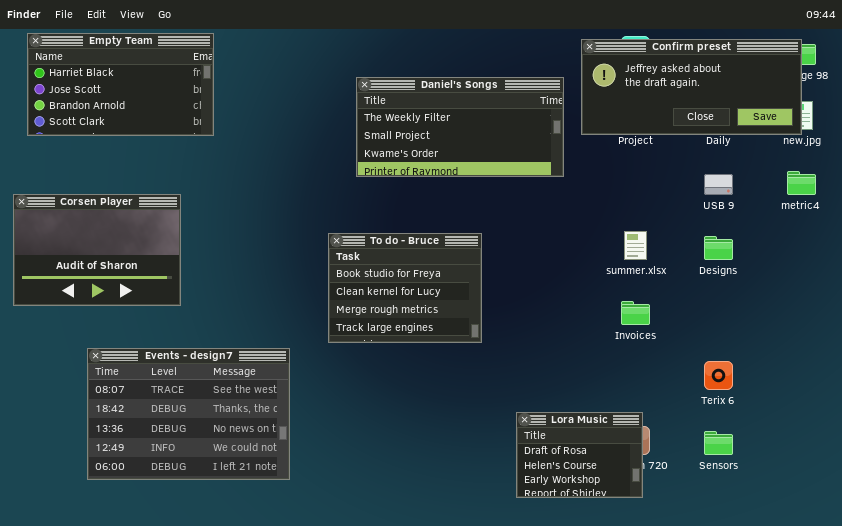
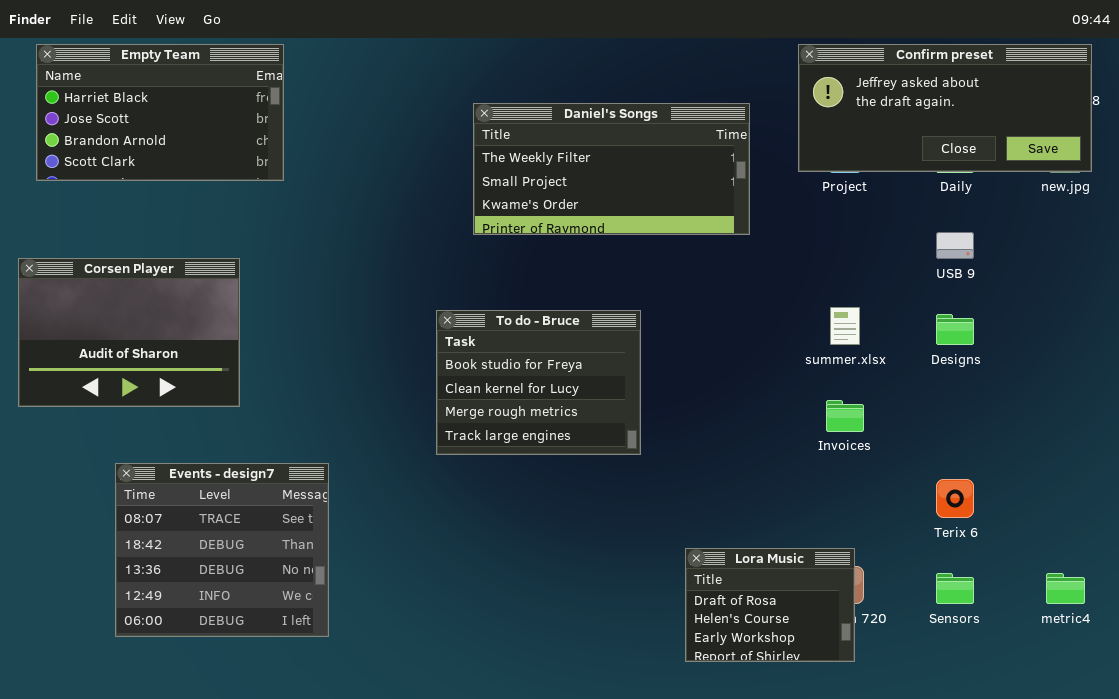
Confirm preset: [581,39,802,135] -> [798,44,1092,172], moved
metric4: [787,171,816,195] -> [1046,573,1085,604], moved
Events - design7: [87,348,290,480] -> [115,463,329,637], resized

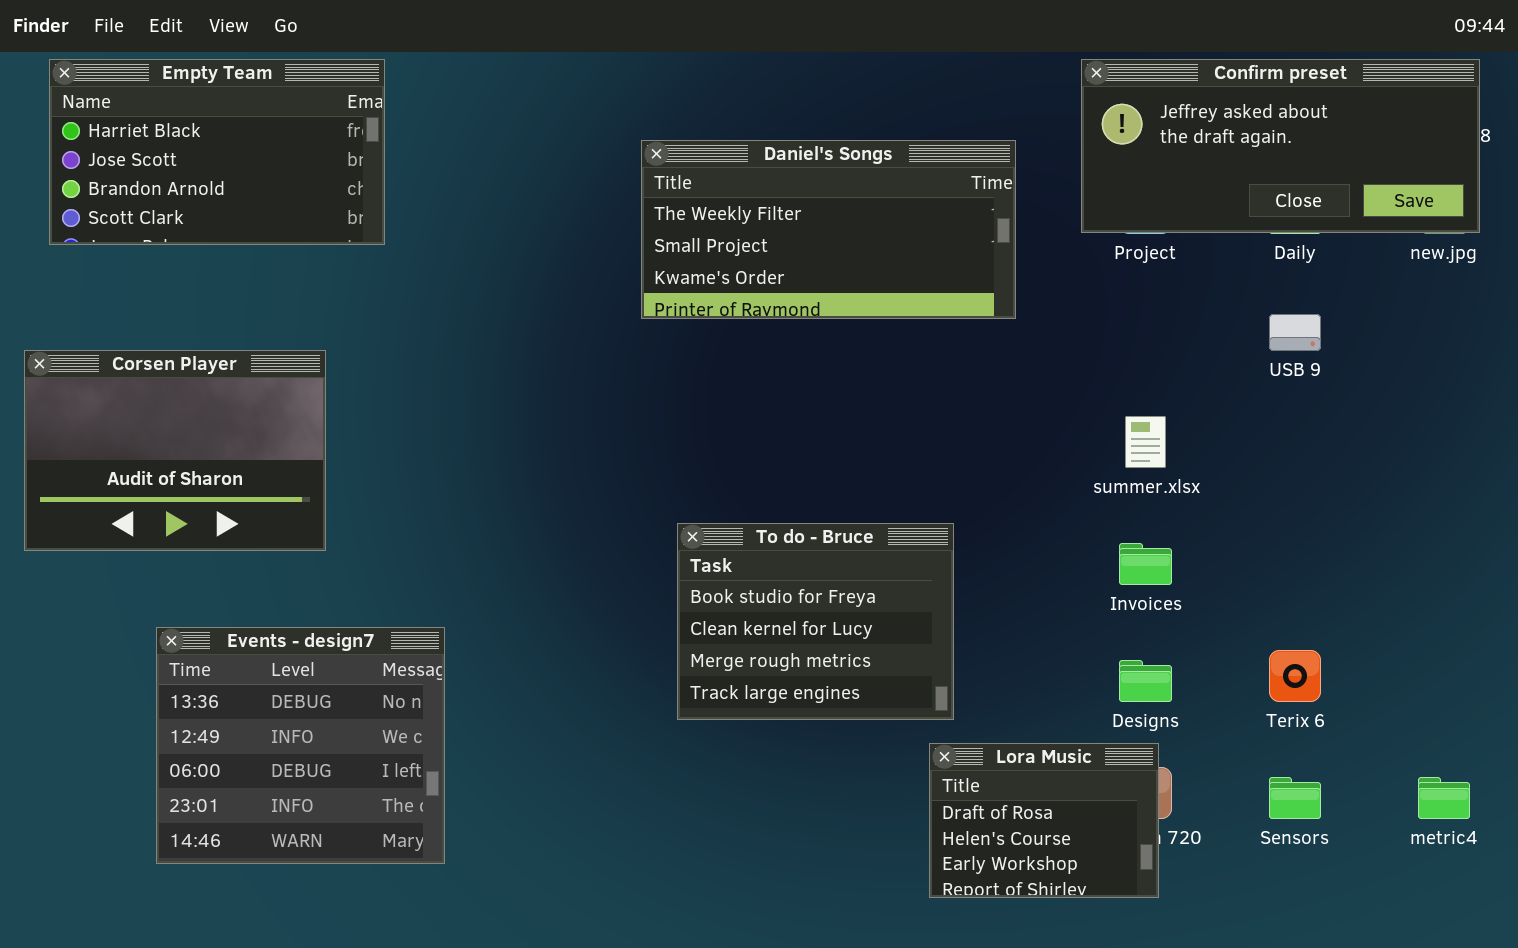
To do - Bruce: [436,310,641,455] -> [677,523,954,720], moved
Designs: [936,314,974,345] -> [1119,660,1172,702], moved
Events - design7: [115,463,329,637] -> [156,627,445,864], scrolled down 2 rows

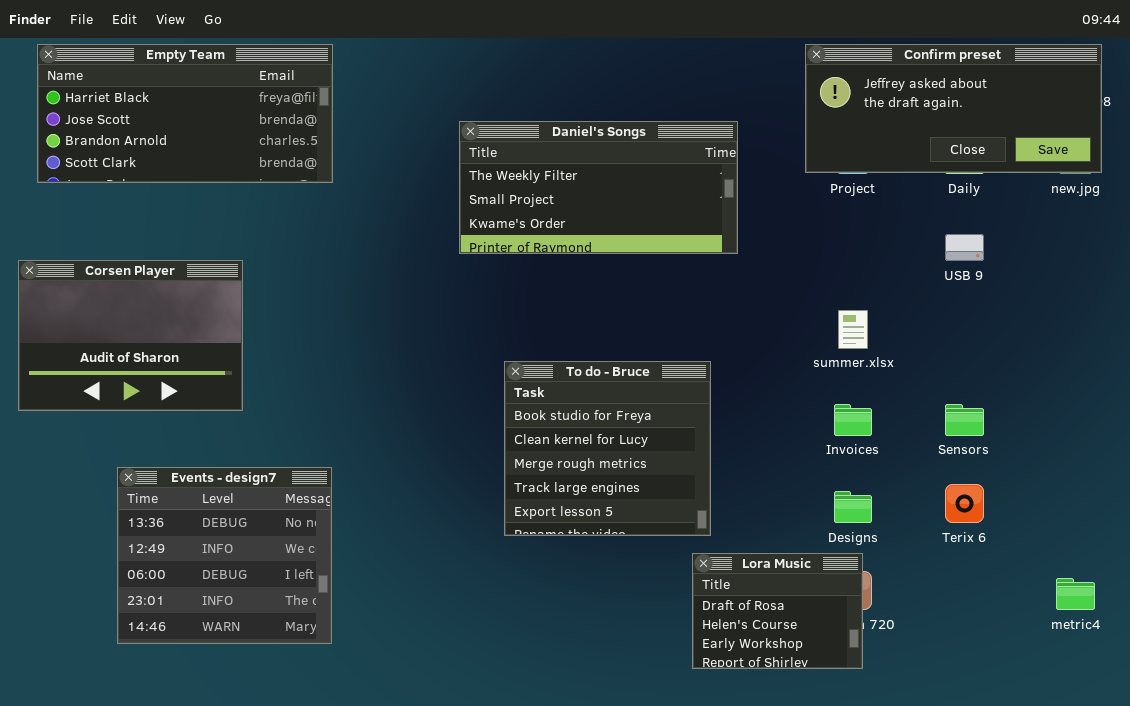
Empty Team: [49,59,385,245] -> [37,44,333,183], resized
Daniel's Songs: [641,140,1016,319] -> [459,121,738,254], moved
To do - Bruce: [677,523,954,720] -> [504,361,711,536], resized
Sensors: [1269,777,1321,819] -> [945,404,984,436], moved

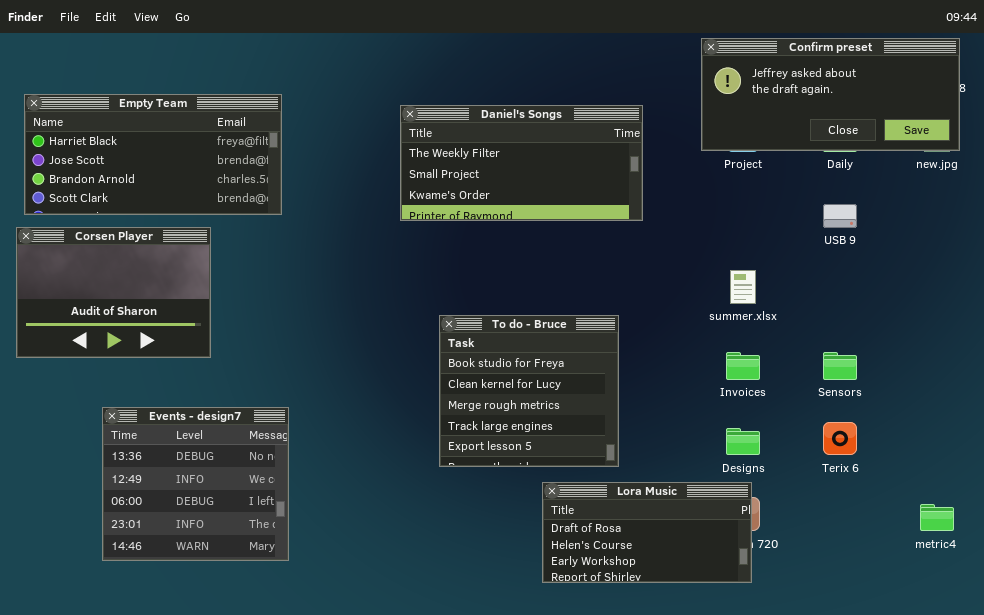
Empty Team: [37,44,333,183] -> [24,94,282,215], moved
Lora Music: [692,553,863,669] -> [542,482,752,583], resized

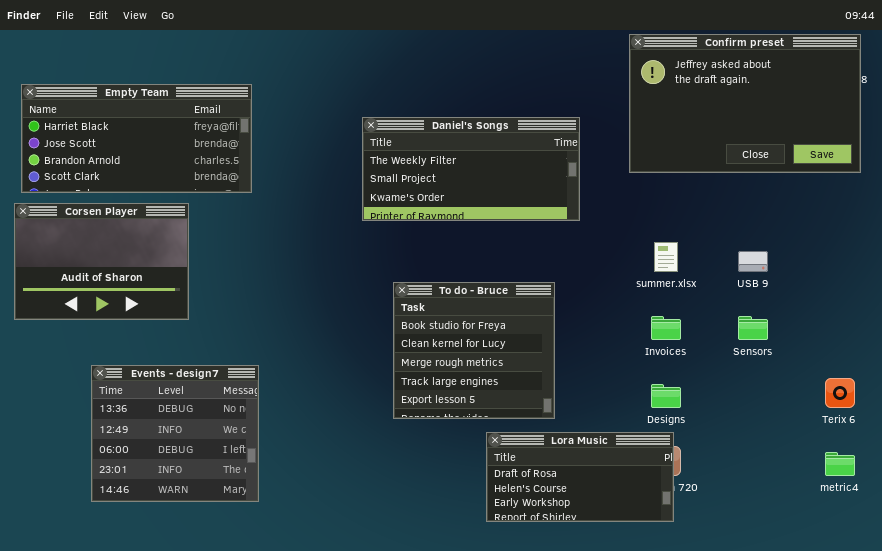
Confirm preset: [701,38,960,151] -> [629,34,861,173], resized
Daniel's Songs: [400,105,643,221] -> [362,117,580,221], moved
USB 9: [823,204,857,228] -> [738,251,768,272], moved
Terix 6: [823,422,857,455] -> [825,378,855,408], moved

